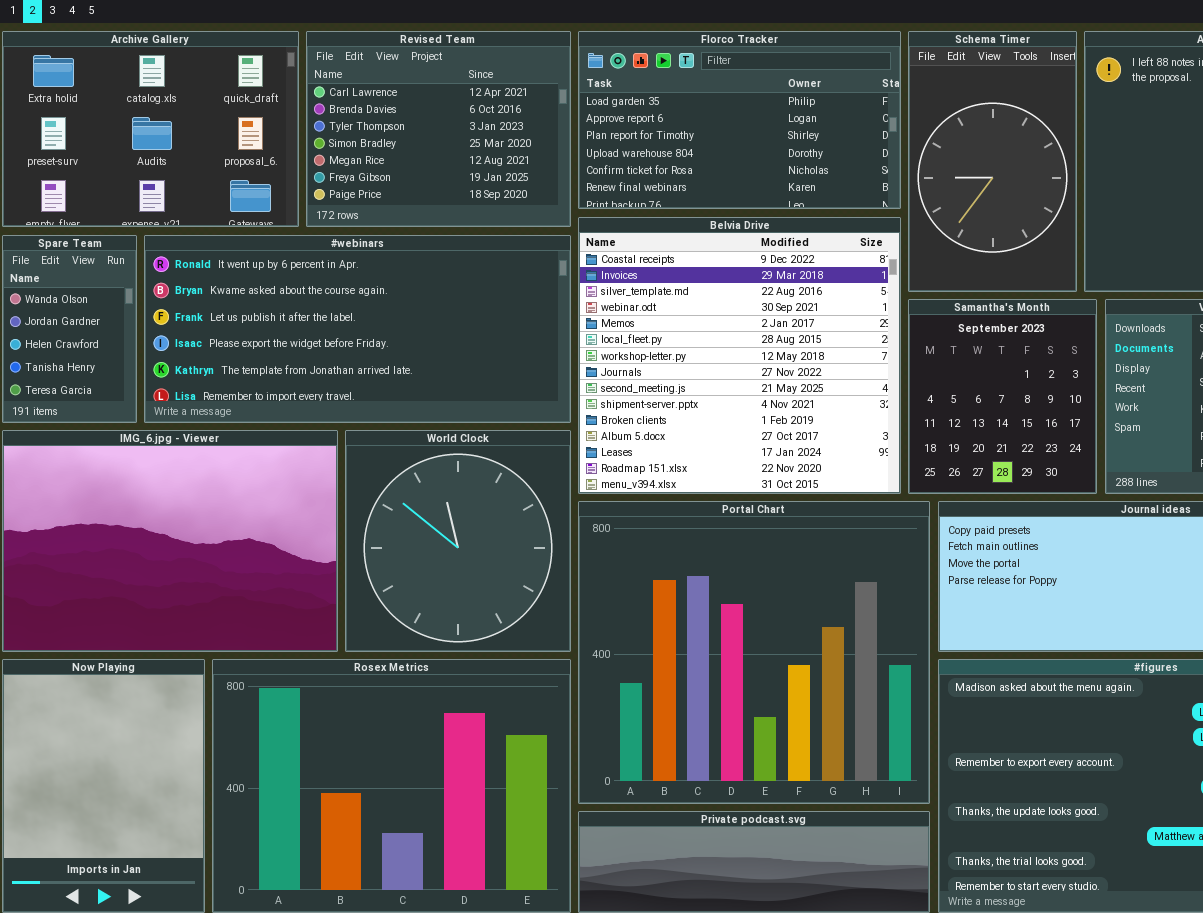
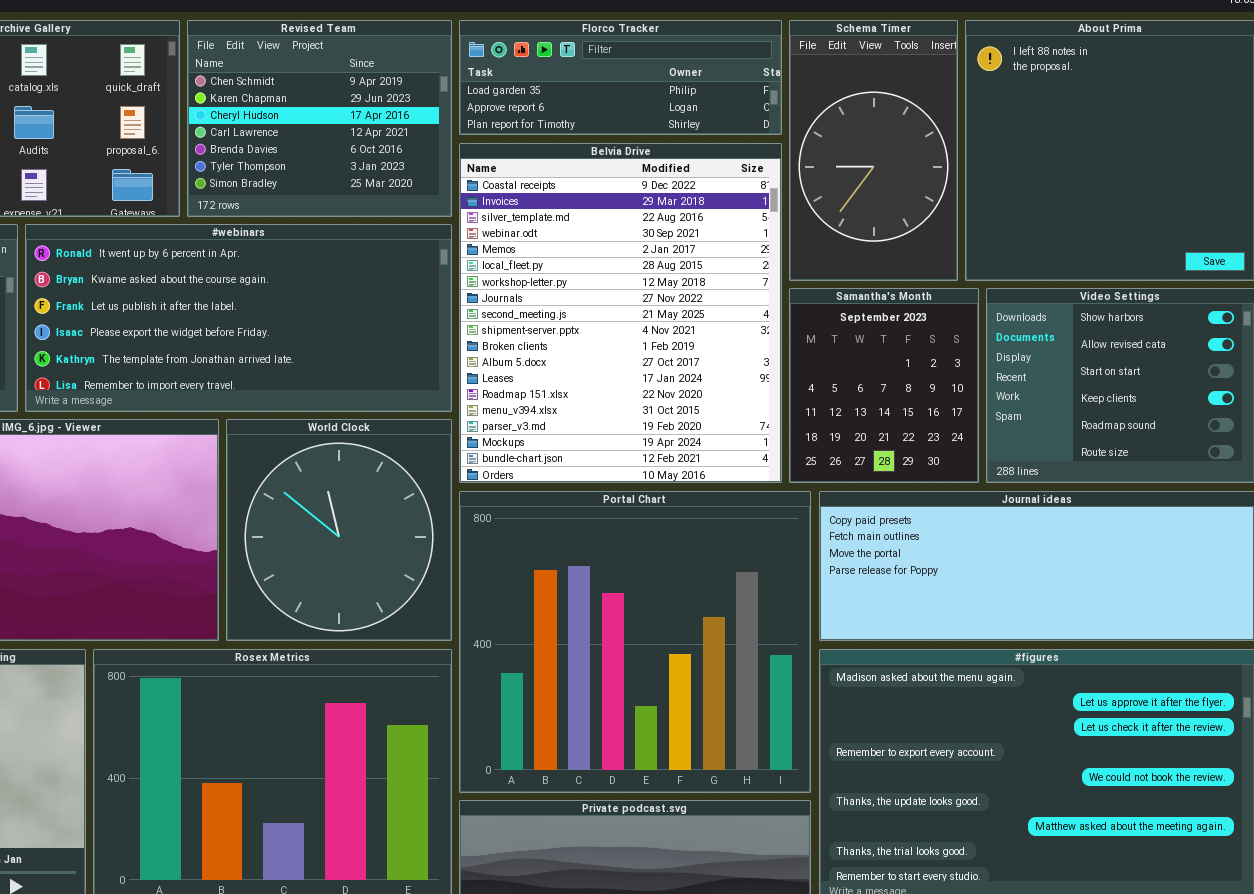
Revised Team: [306,31,571,227] -> [187,20,452,217], scrolled up 3 rows
Florco Tracker: [578,31,901,209] -> [459,20,782,135], resized
Belvia Drive: [578,217,901,494] -> [459,143,782,483], resized

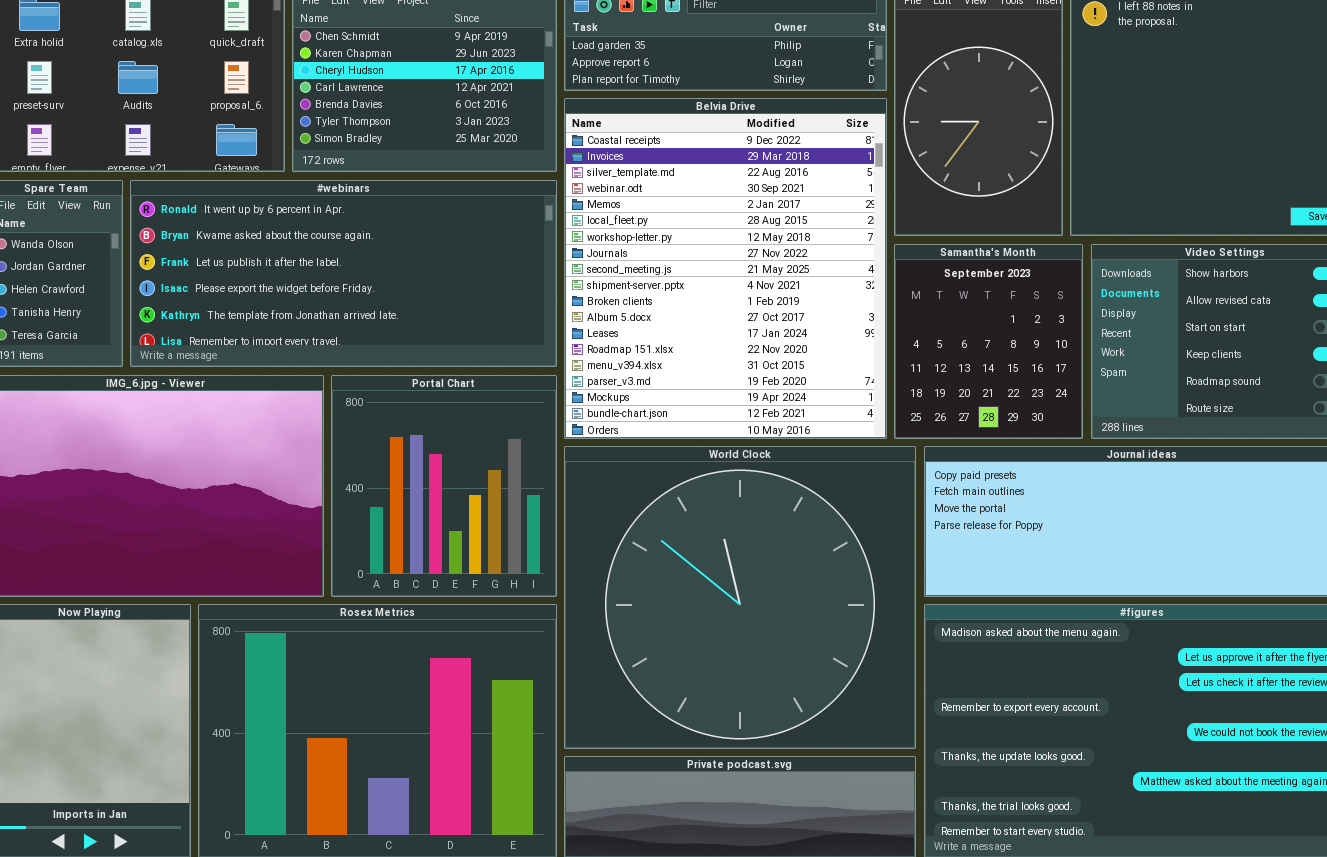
World Clock: [226,419,452,641] -> [564,446,916,749], moved, resized
Portal Chart: [459,491,811,793] -> [331,375,557,597], moved, resized

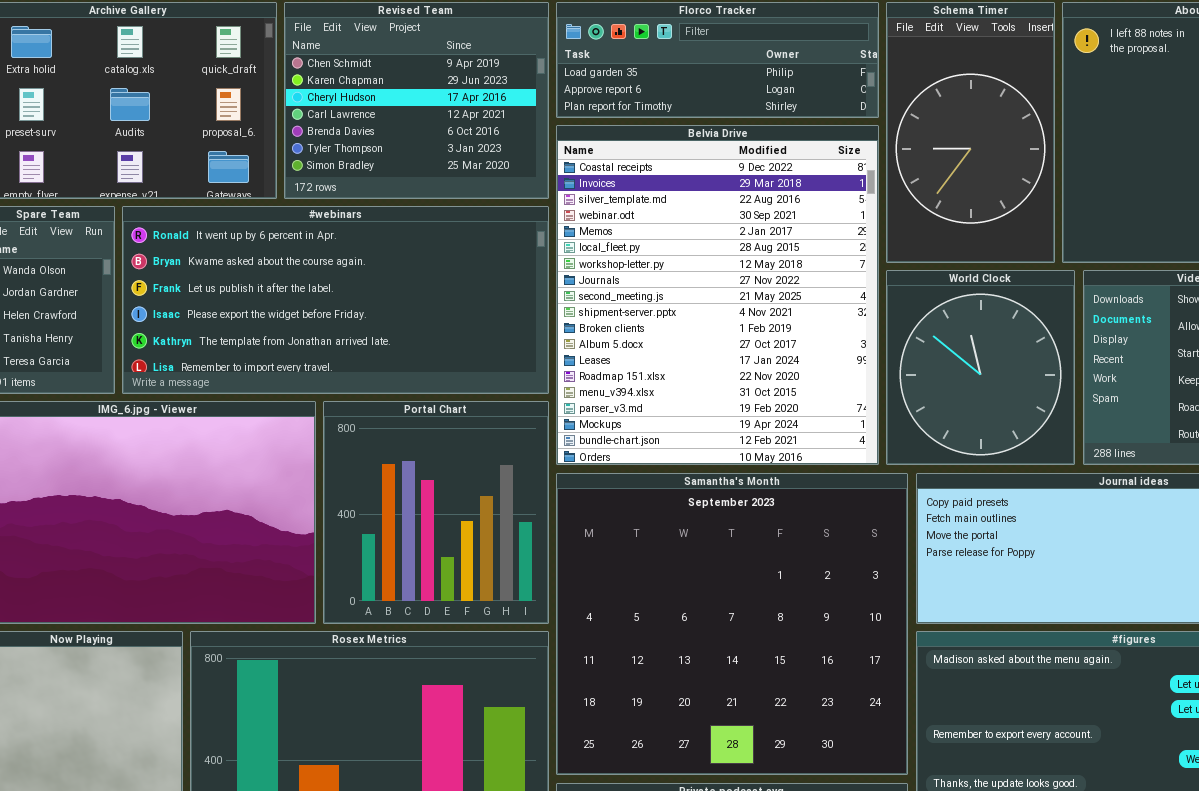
Samantha's Month: [894,244,1083,439] -> [556,473,908,775], moved, resized
World Clock: [564,446,916,749] -> [886,270,1075,465], moved, resized

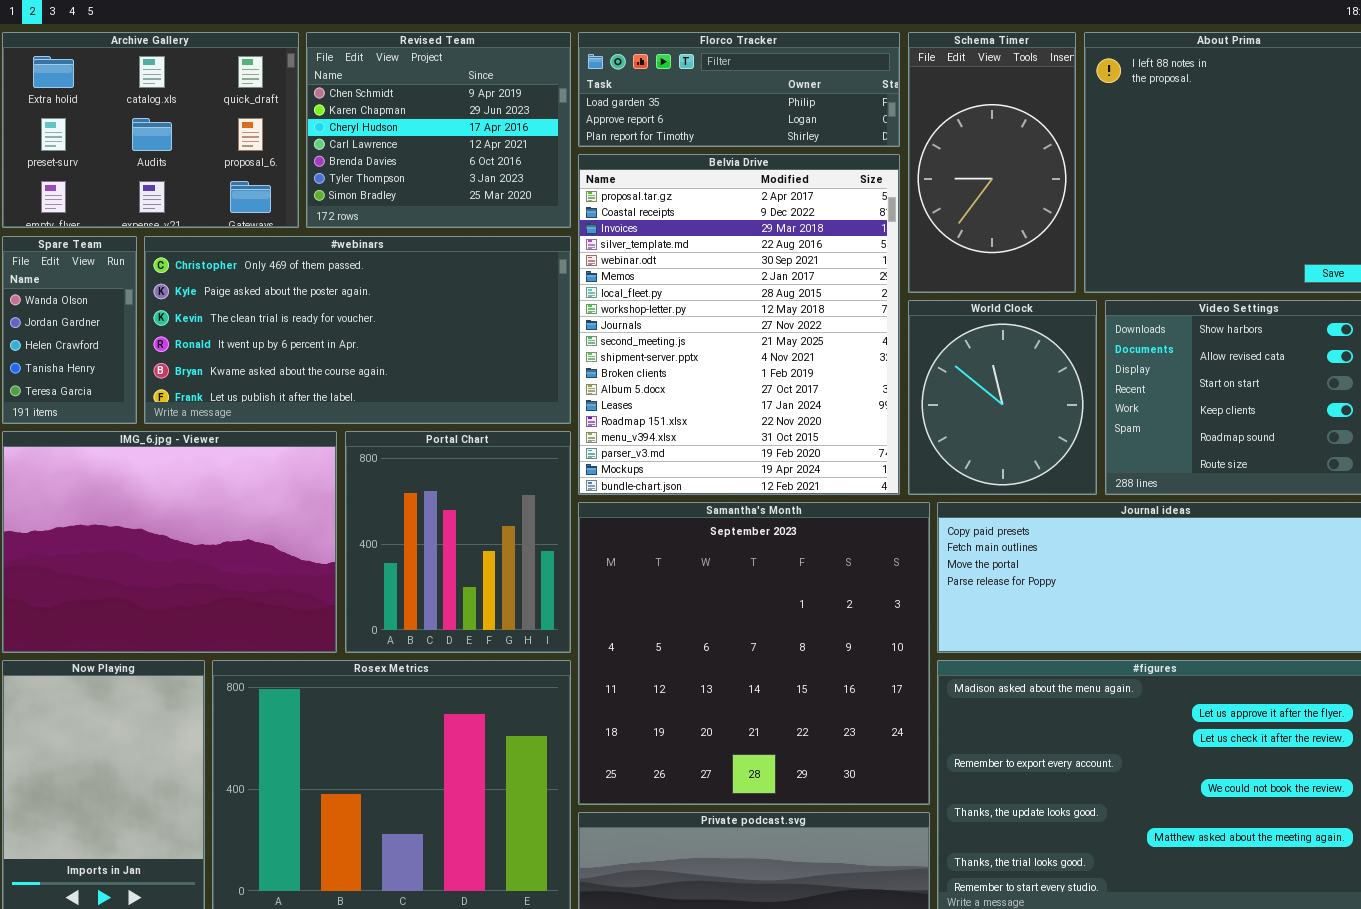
Belvia Drive: [556,125,879,465] -> [578,154,900,495], scrolled up 1 row
#webinars: [122,206,549,394] -> [144,236,571,424], scrolled up 3 rows

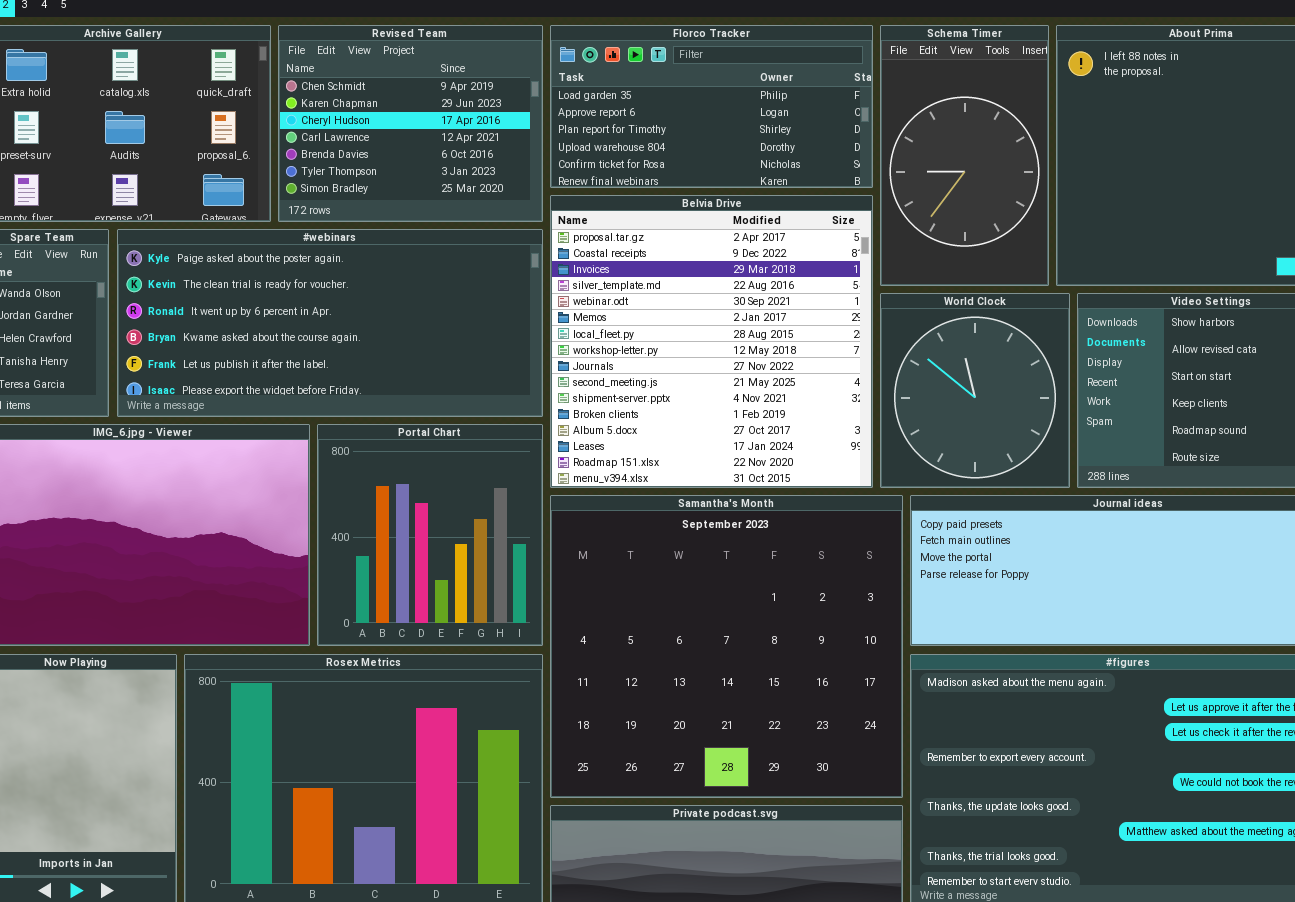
Florco Tracker: [578,32,900,147] -> [550,25,873,188], resized
Belvia Drive: [578,154,900,495] -> [550,195,873,488], resized
#webinars: [144,236,571,424] -> [117,229,543,417], scrolled down 1 row

